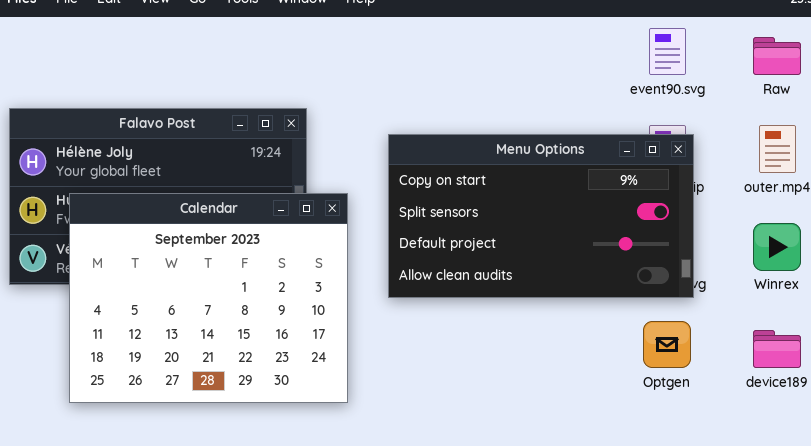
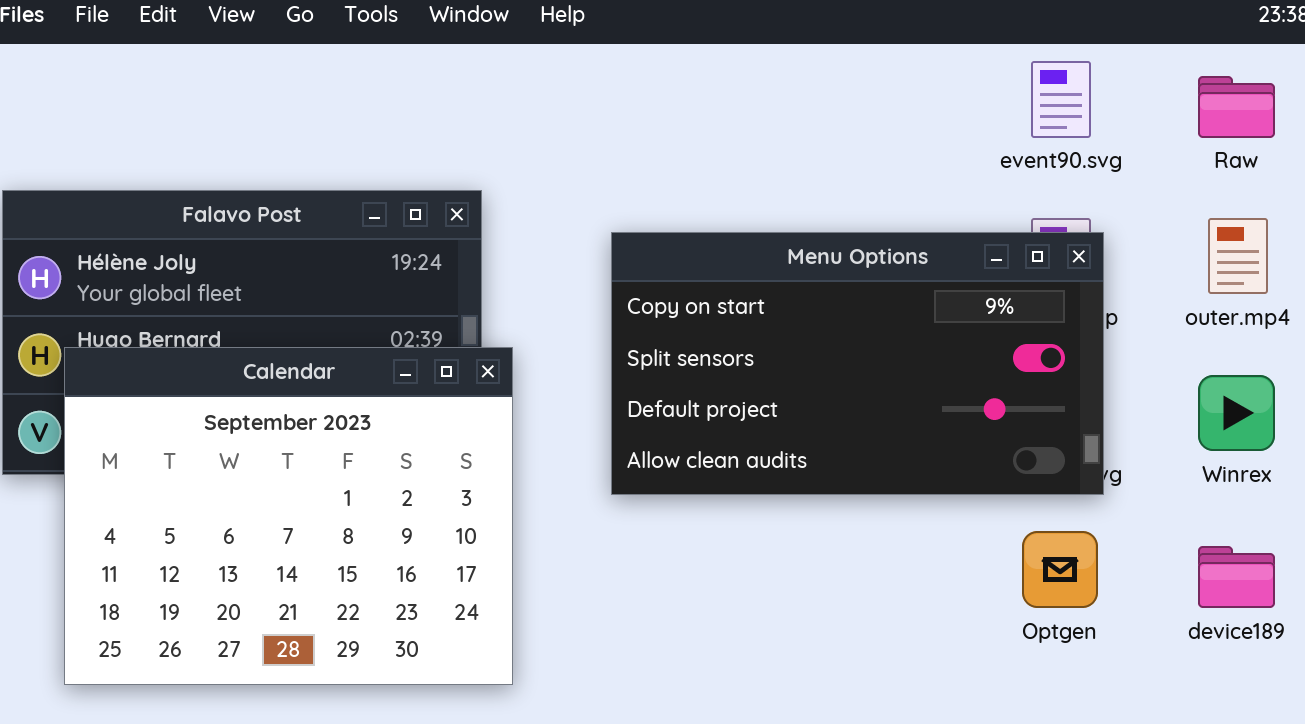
Calendar: [69,193,348,403] -> [64,347,513,685], moved

